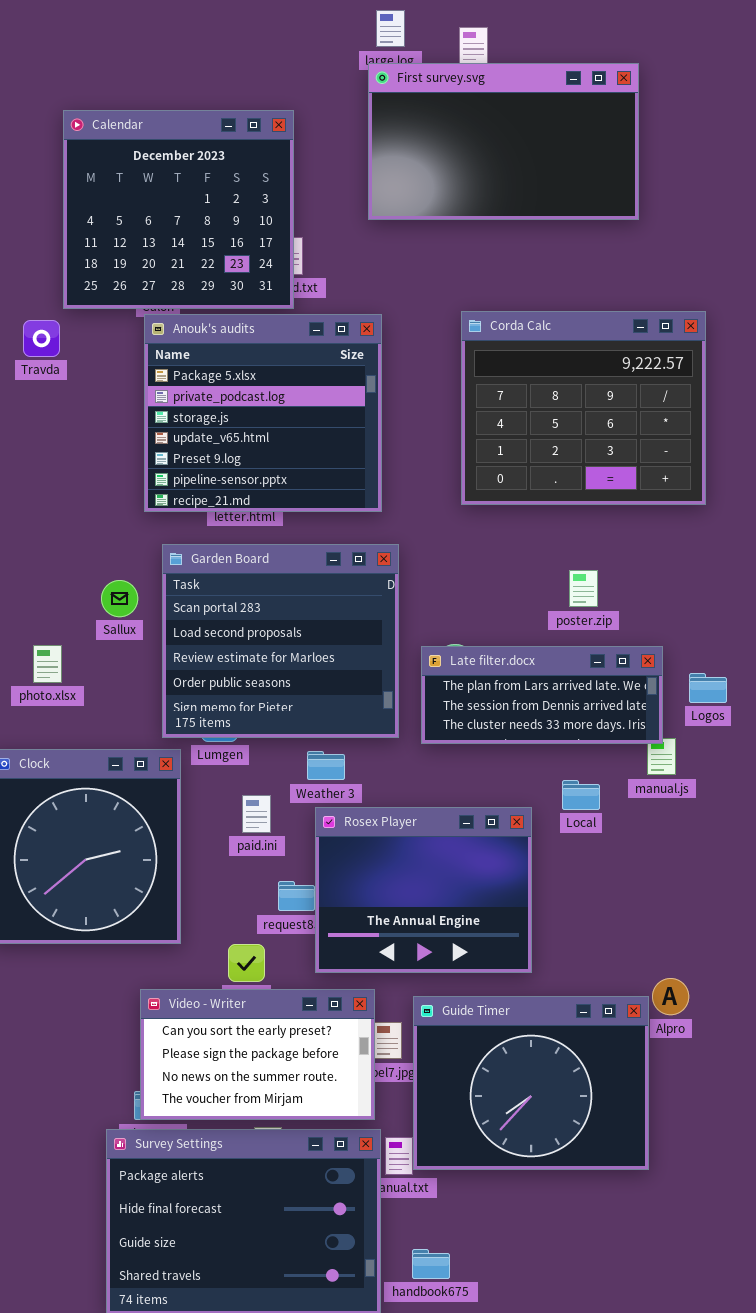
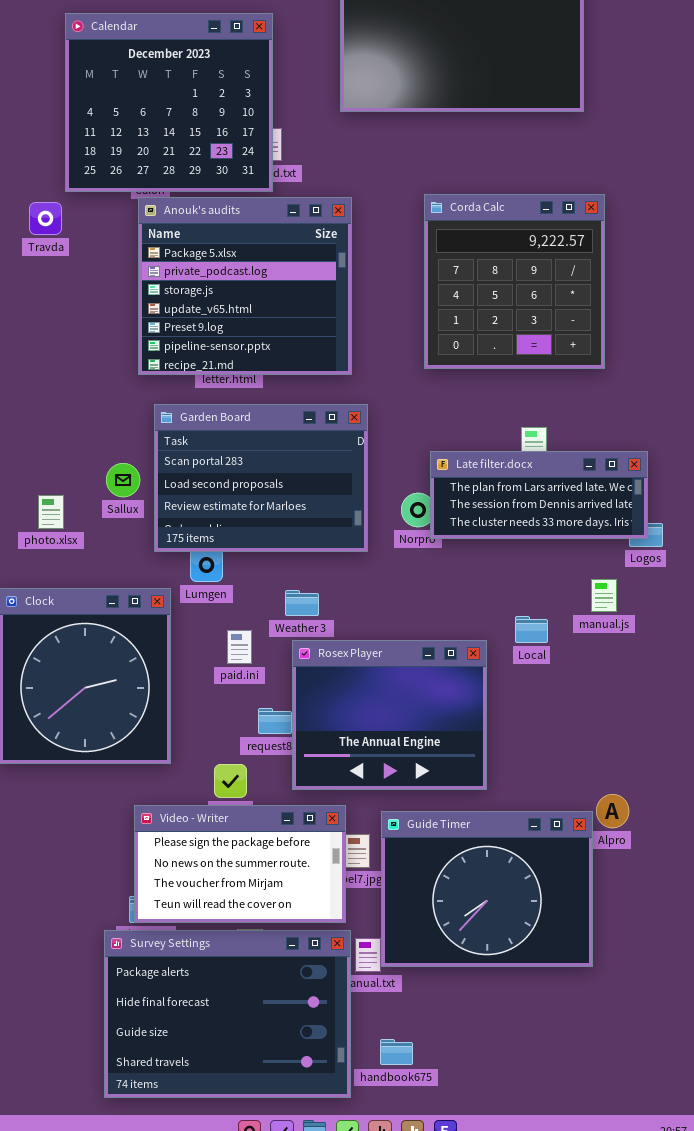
Corda Calc: [461,311,706,505] -> [424,194,605,369], resized
Garden Board: [162,544,399,738] -> [154,404,368,552], resized
Sallux: [101,580,138,617] -> [106,463,140,497], moved
Late filter.docx: [421,646,663,744] -> [430,451,648,539], moved
Video - Writer: [140,989,375,1120] -> [134,805,346,923], scrolled down 1 row

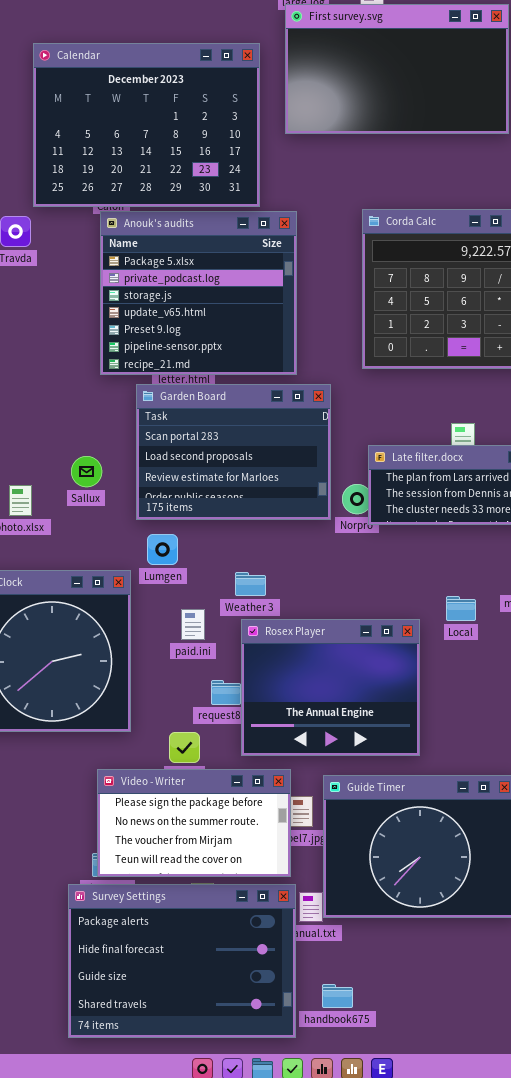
Calendar: [65,13,273,192] -> [33,43,260,207], resized
Garden Board: [154,404,368,552] -> [136,384,331,520], moved

